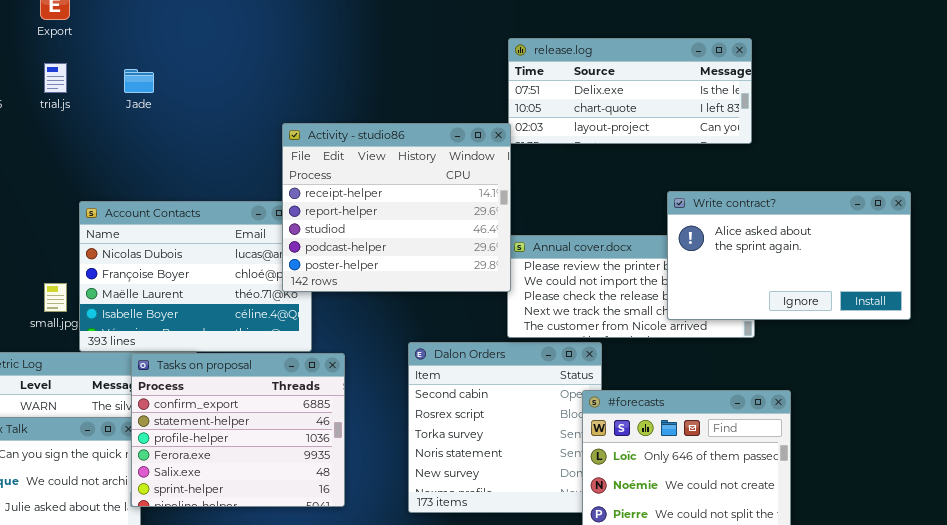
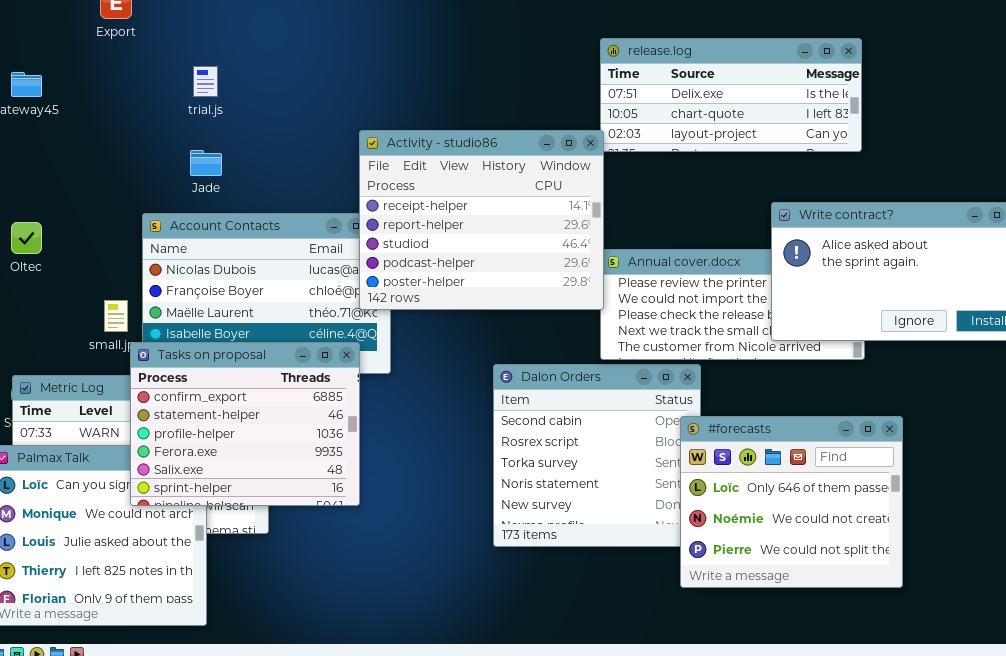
trial.js: [44,63,67,93] -> [193,66,218,97], moved
Jade: [124,69,154,93] -> [190,150,222,176], moved
Tasks on proposal: [131,353,345,507] -> [130,342,360,506], moved

